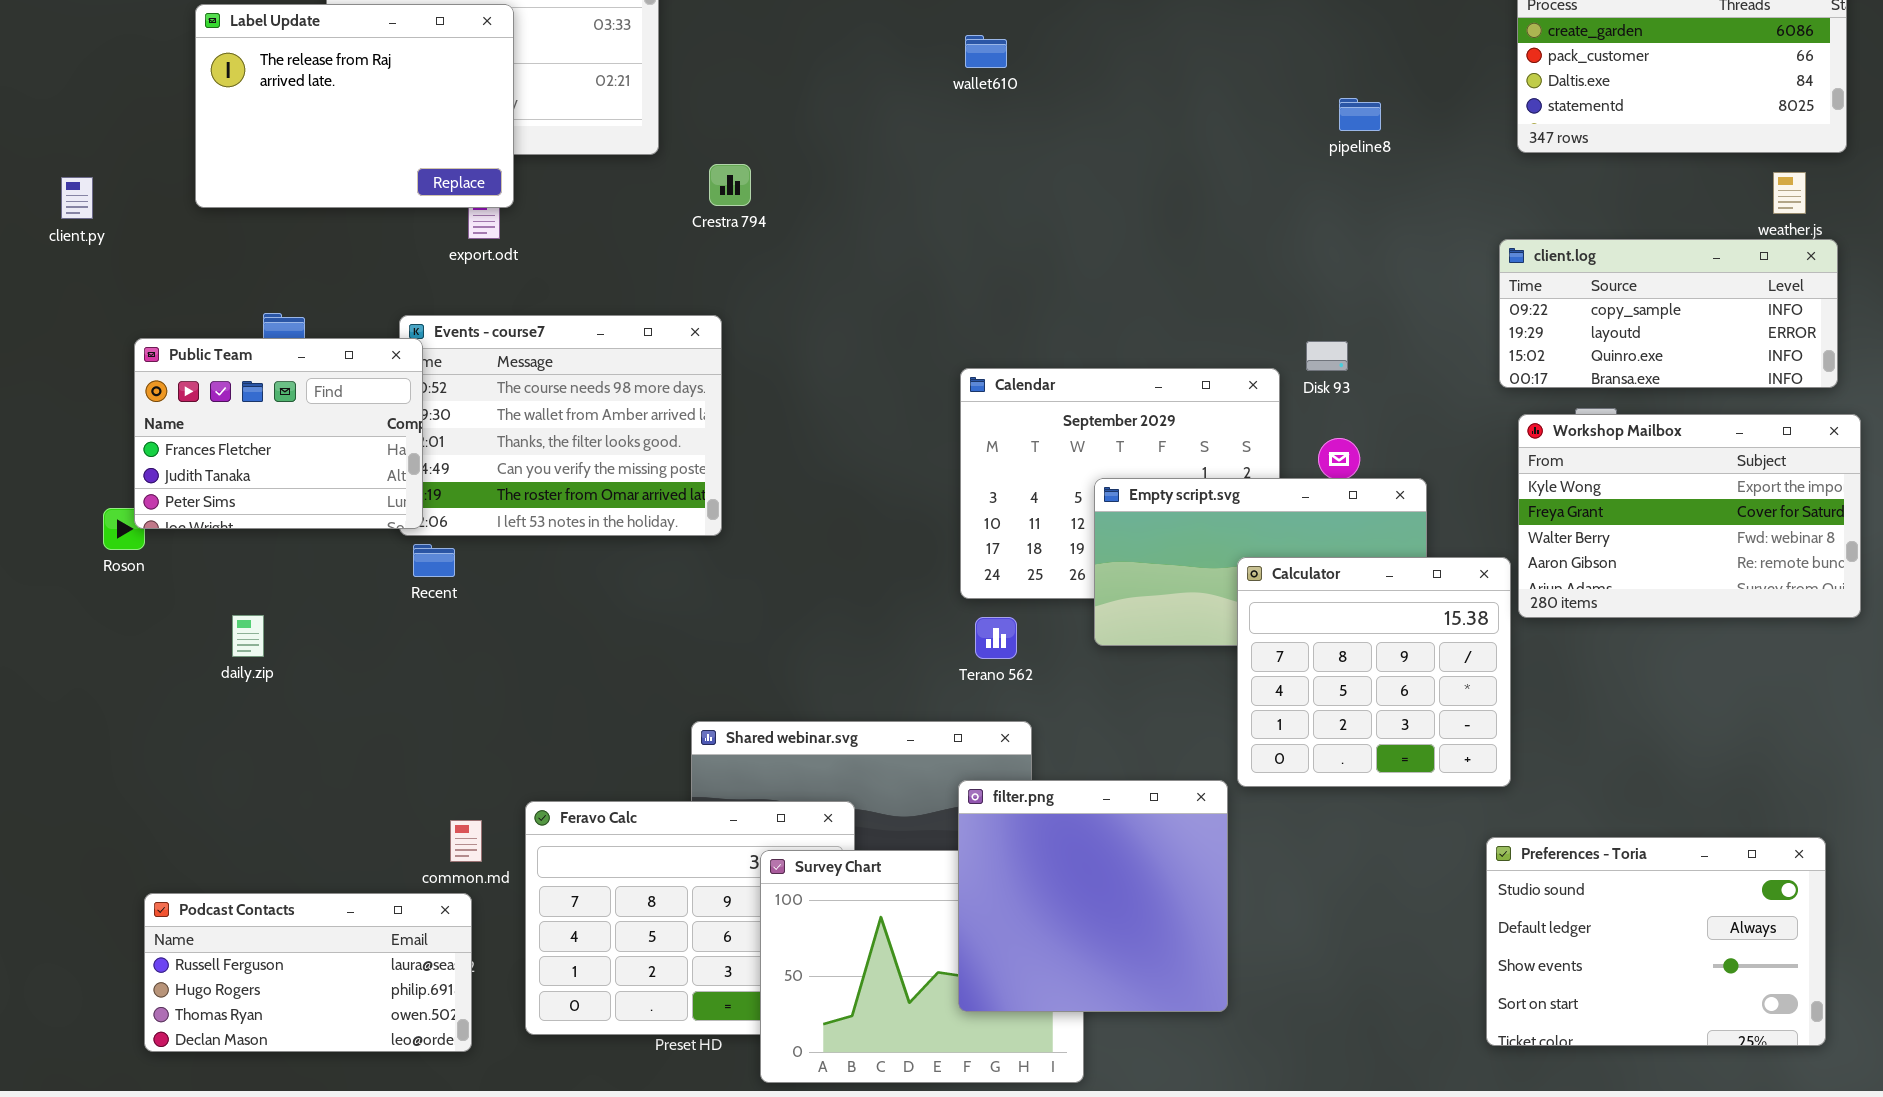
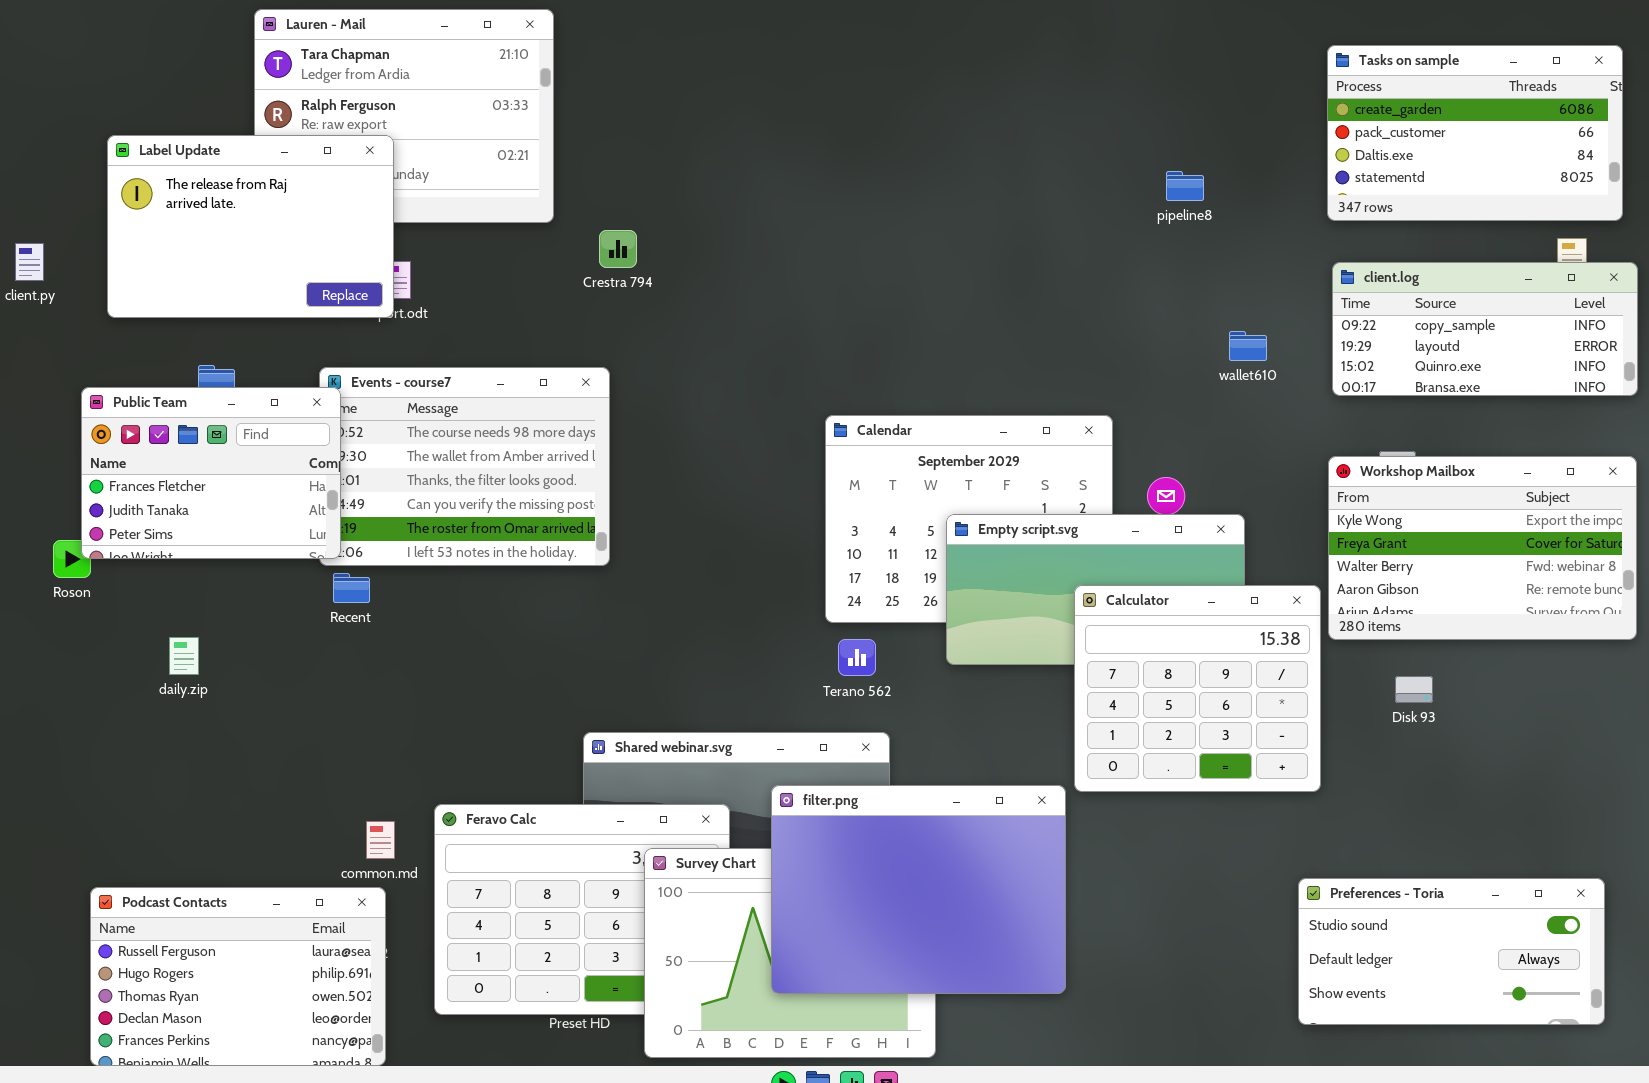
Label Update: [195,4,514,208] -> [107,135,394,318], moved
wallet610: [965,35,1007,68] -> [1229,331,1267,361], moved
client.log: [1499,239,1838,388] -> [1332,262,1638,396], moved
Disk 93: [1306,341,1348,371] -> [1395,676,1433,703], moved
filter.png: [958,780,1228,1012] -> [771,785,1066,994], resized
Preferences - Toria: [1486,837,1826,1046] -> [1298,878,1605,1025], resized
Podcast Contacts: [144,893,472,1052] -> [90,887,386,1066], resized

